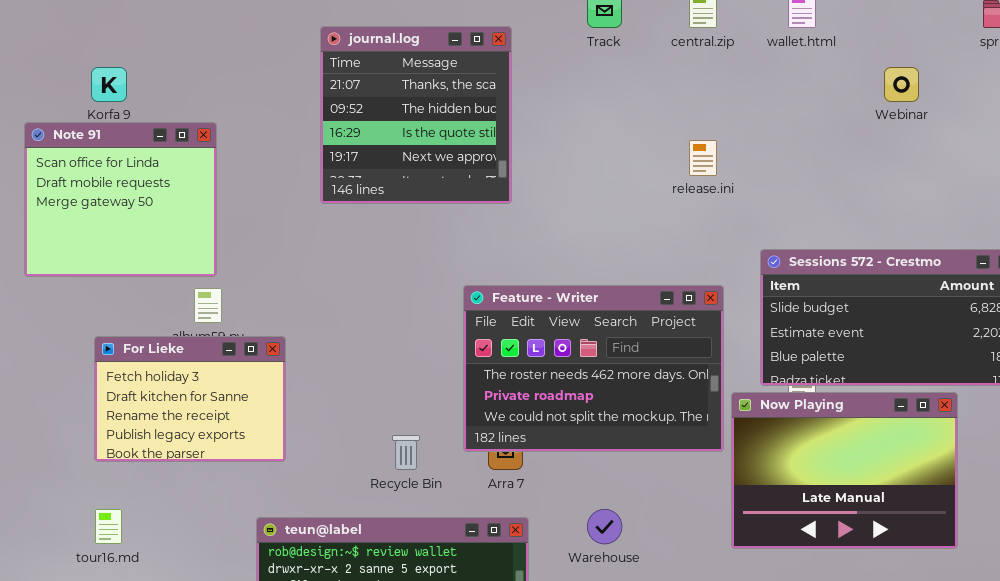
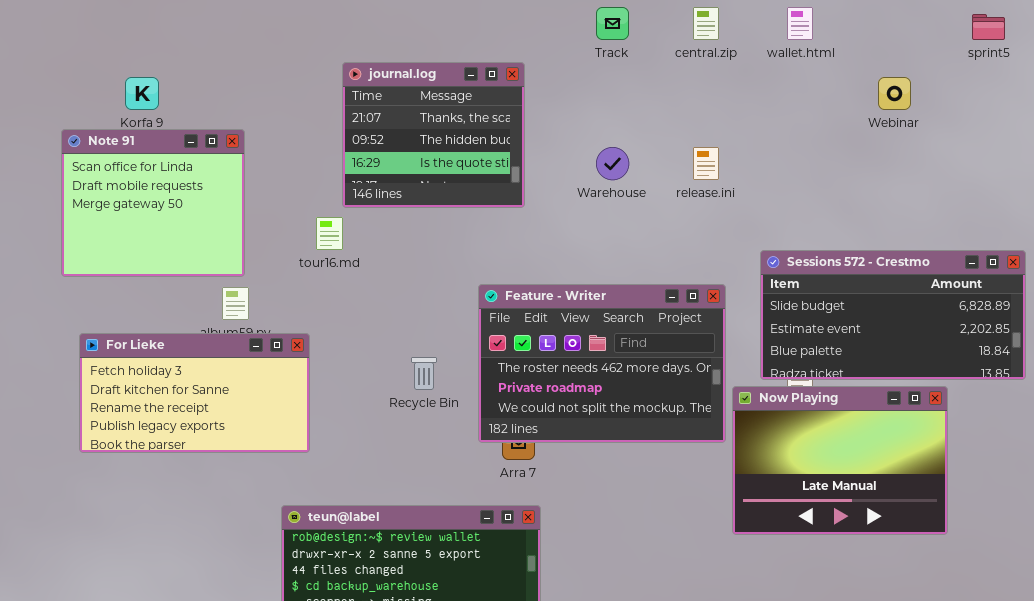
journal.log: [320,26,512,204] -> [342,62,525,208], resized
For Lieke: [94,336,286,462] -> [79,333,310,453], resized
Recycle Bin: [392,435,420,470] -> [411,357,437,390], moved
tour16.md: [95,509,122,544] -> [316,217,343,250], moved
Warehouse: [587,509,622,544] -> [596,147,629,180], moved

